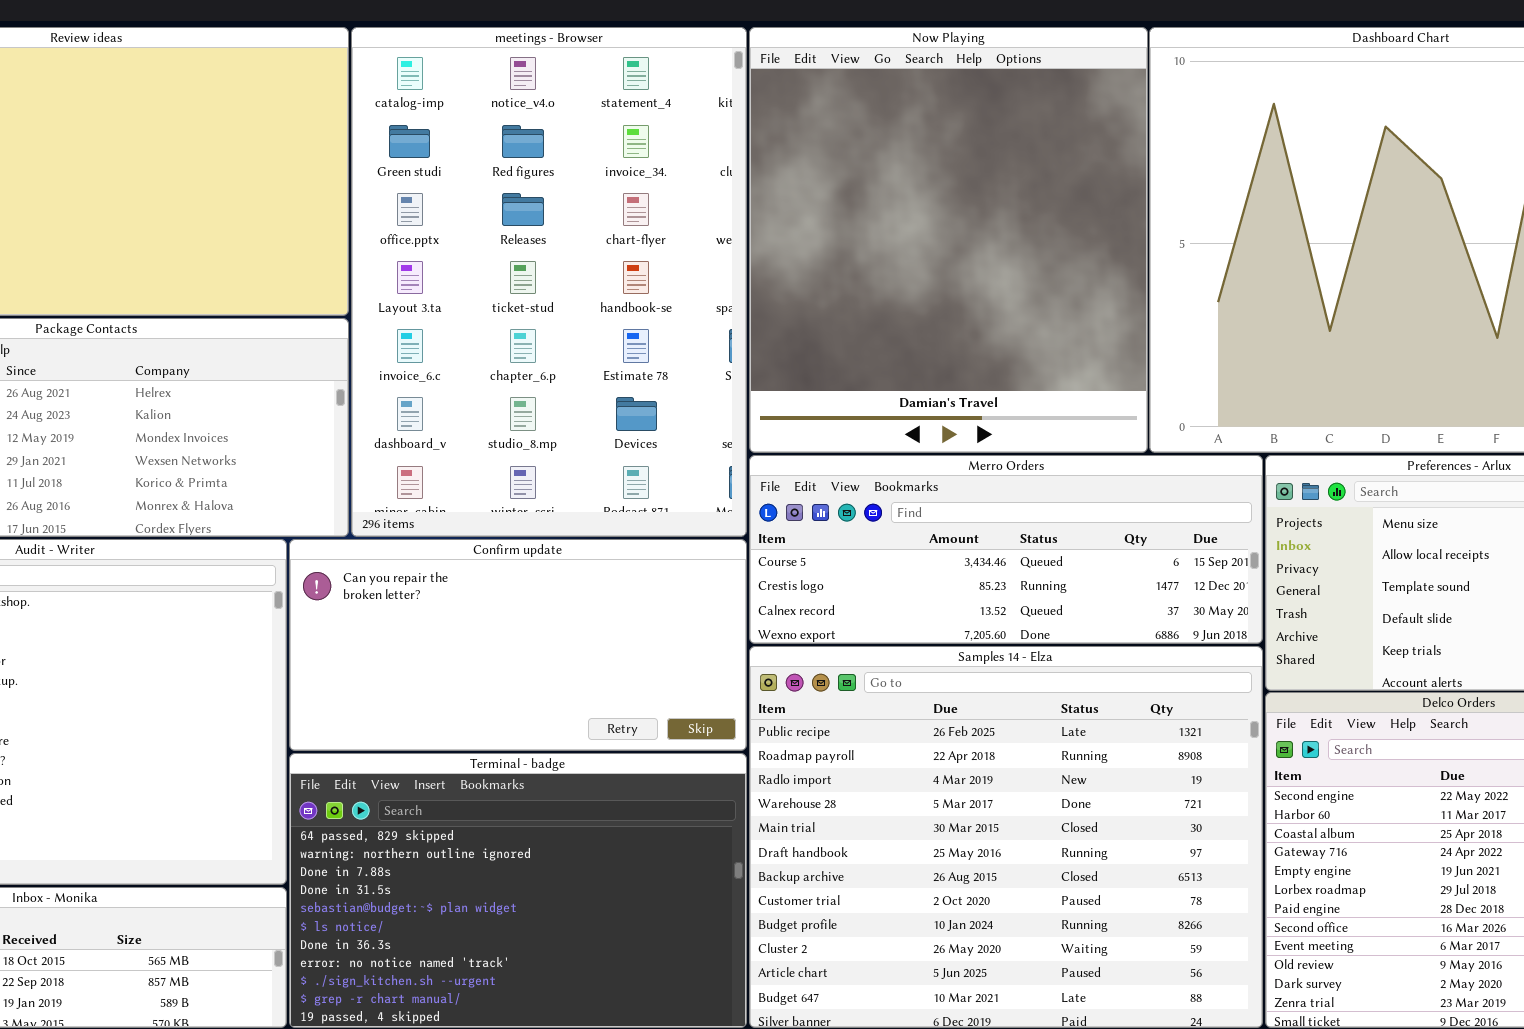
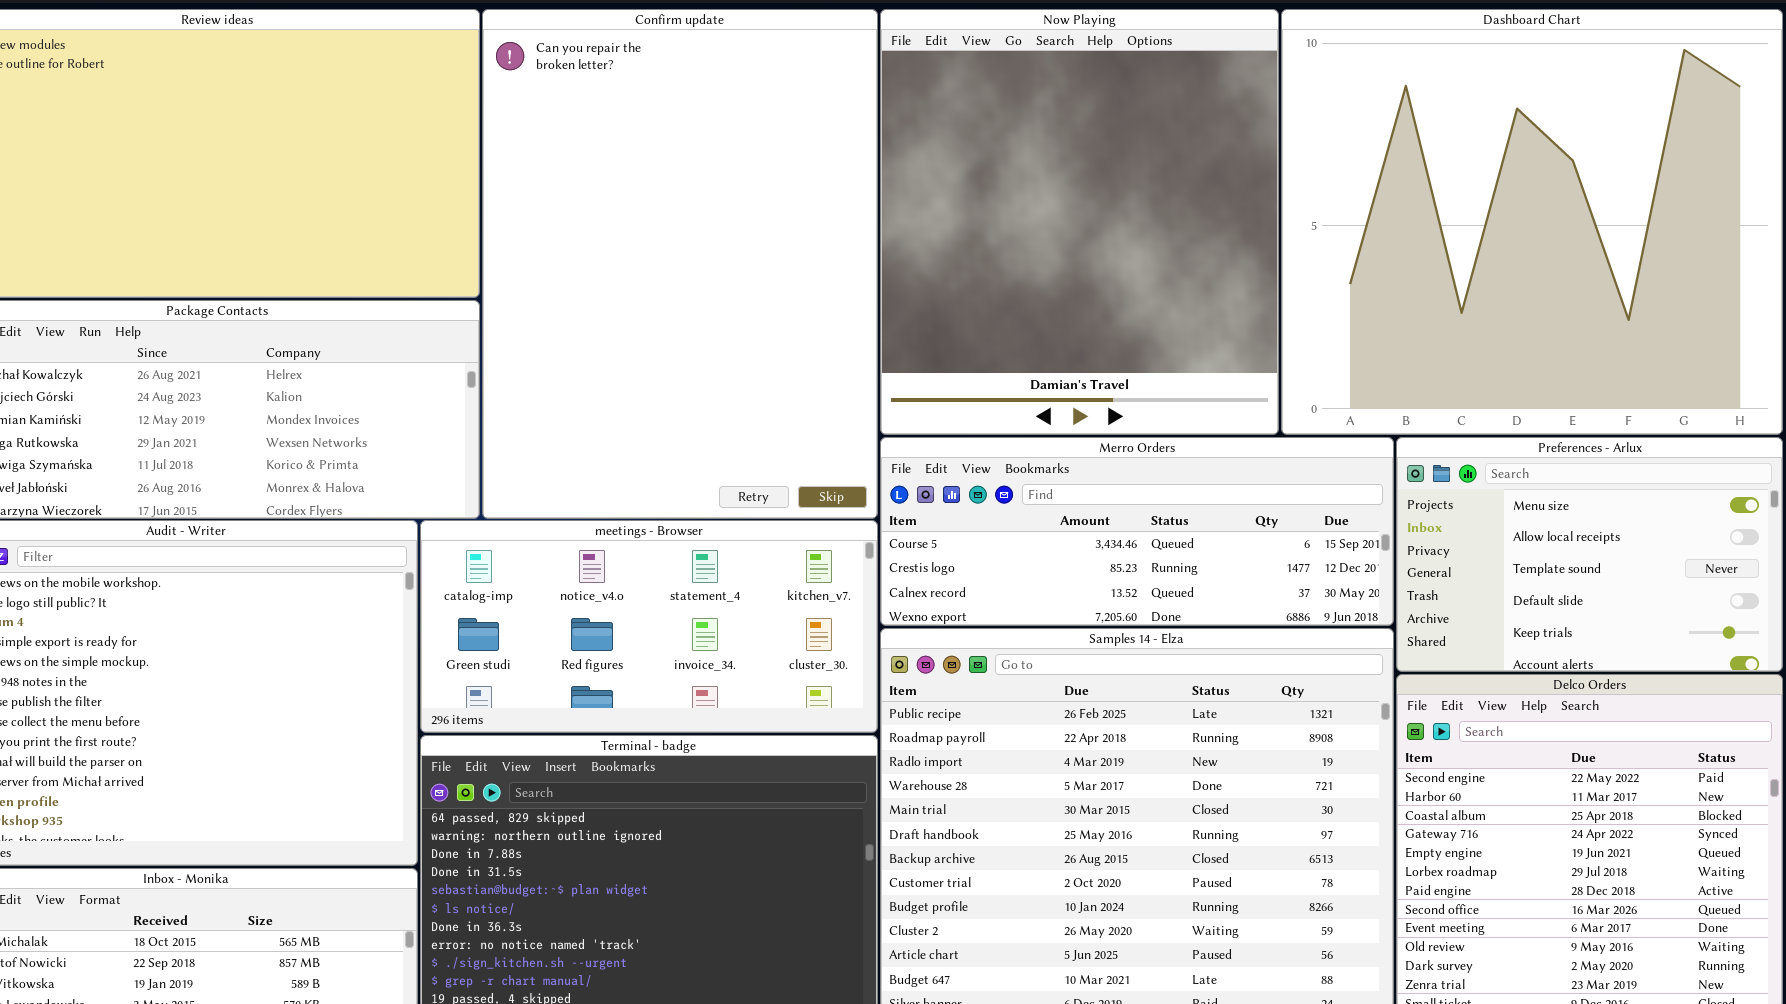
meetings - Browser: [351,27,747,537] -> [420,520,878,733], moved, resized
Confirm update: [289,539,747,751] -> [482,9,878,519], moved, resized

